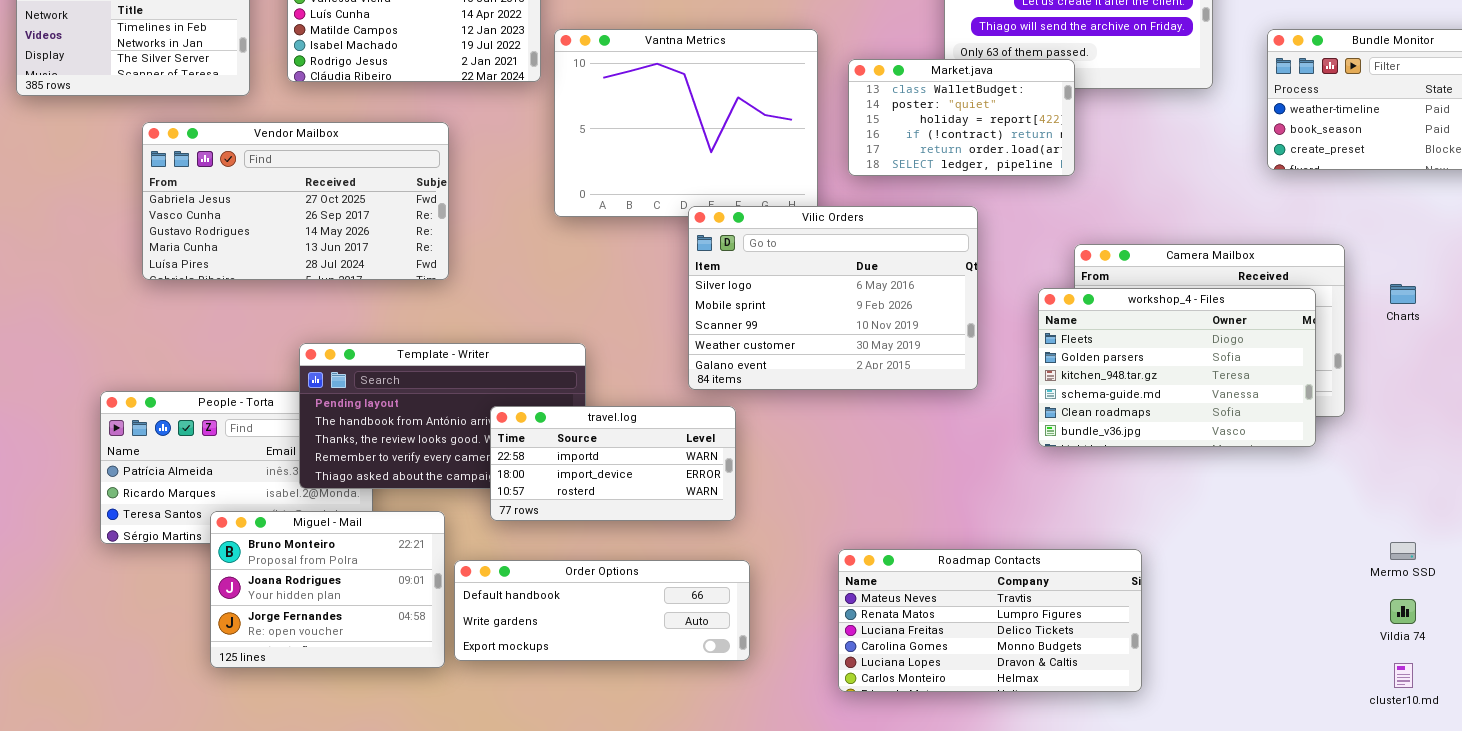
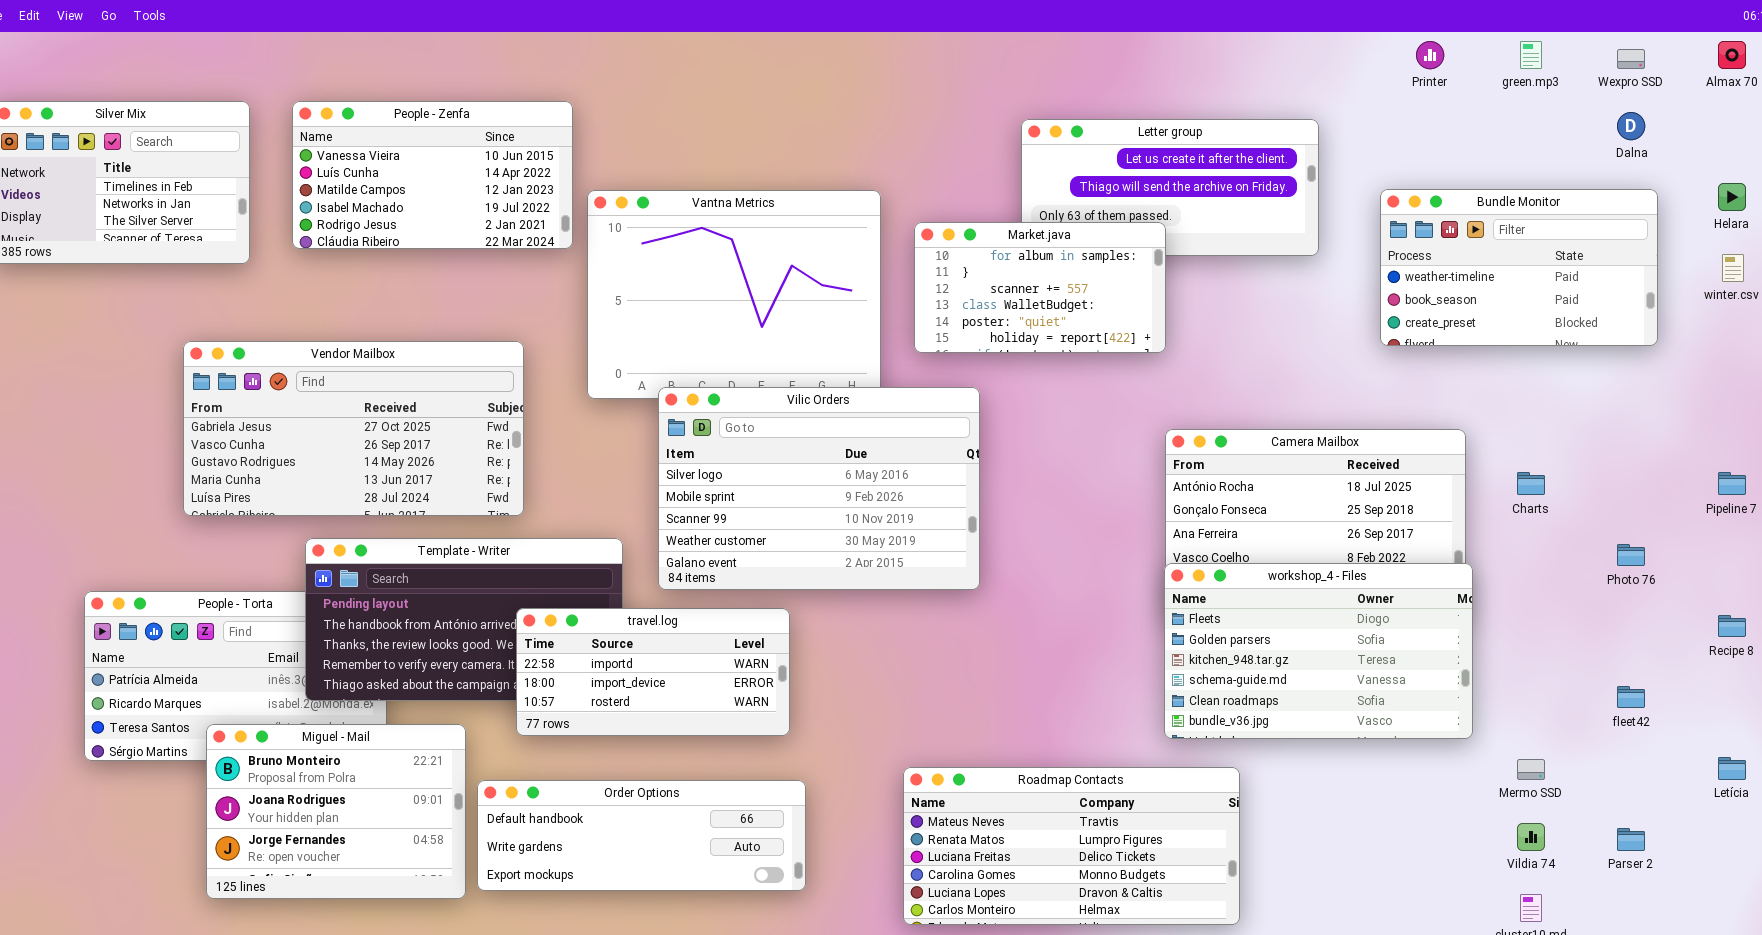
Market.java: [848,59,1075,176] -> [914,222,1166,353], scrolled up 3 rows
Vendor Mailbox: [142,122,449,280] -> [183,341,524,516], moved
Vilic Orders: [688,206,978,390] -> [658,387,980,590], moved
workshop_4 - Files: [1038,288,1316,447] -> [1164,563,1473,739], moved

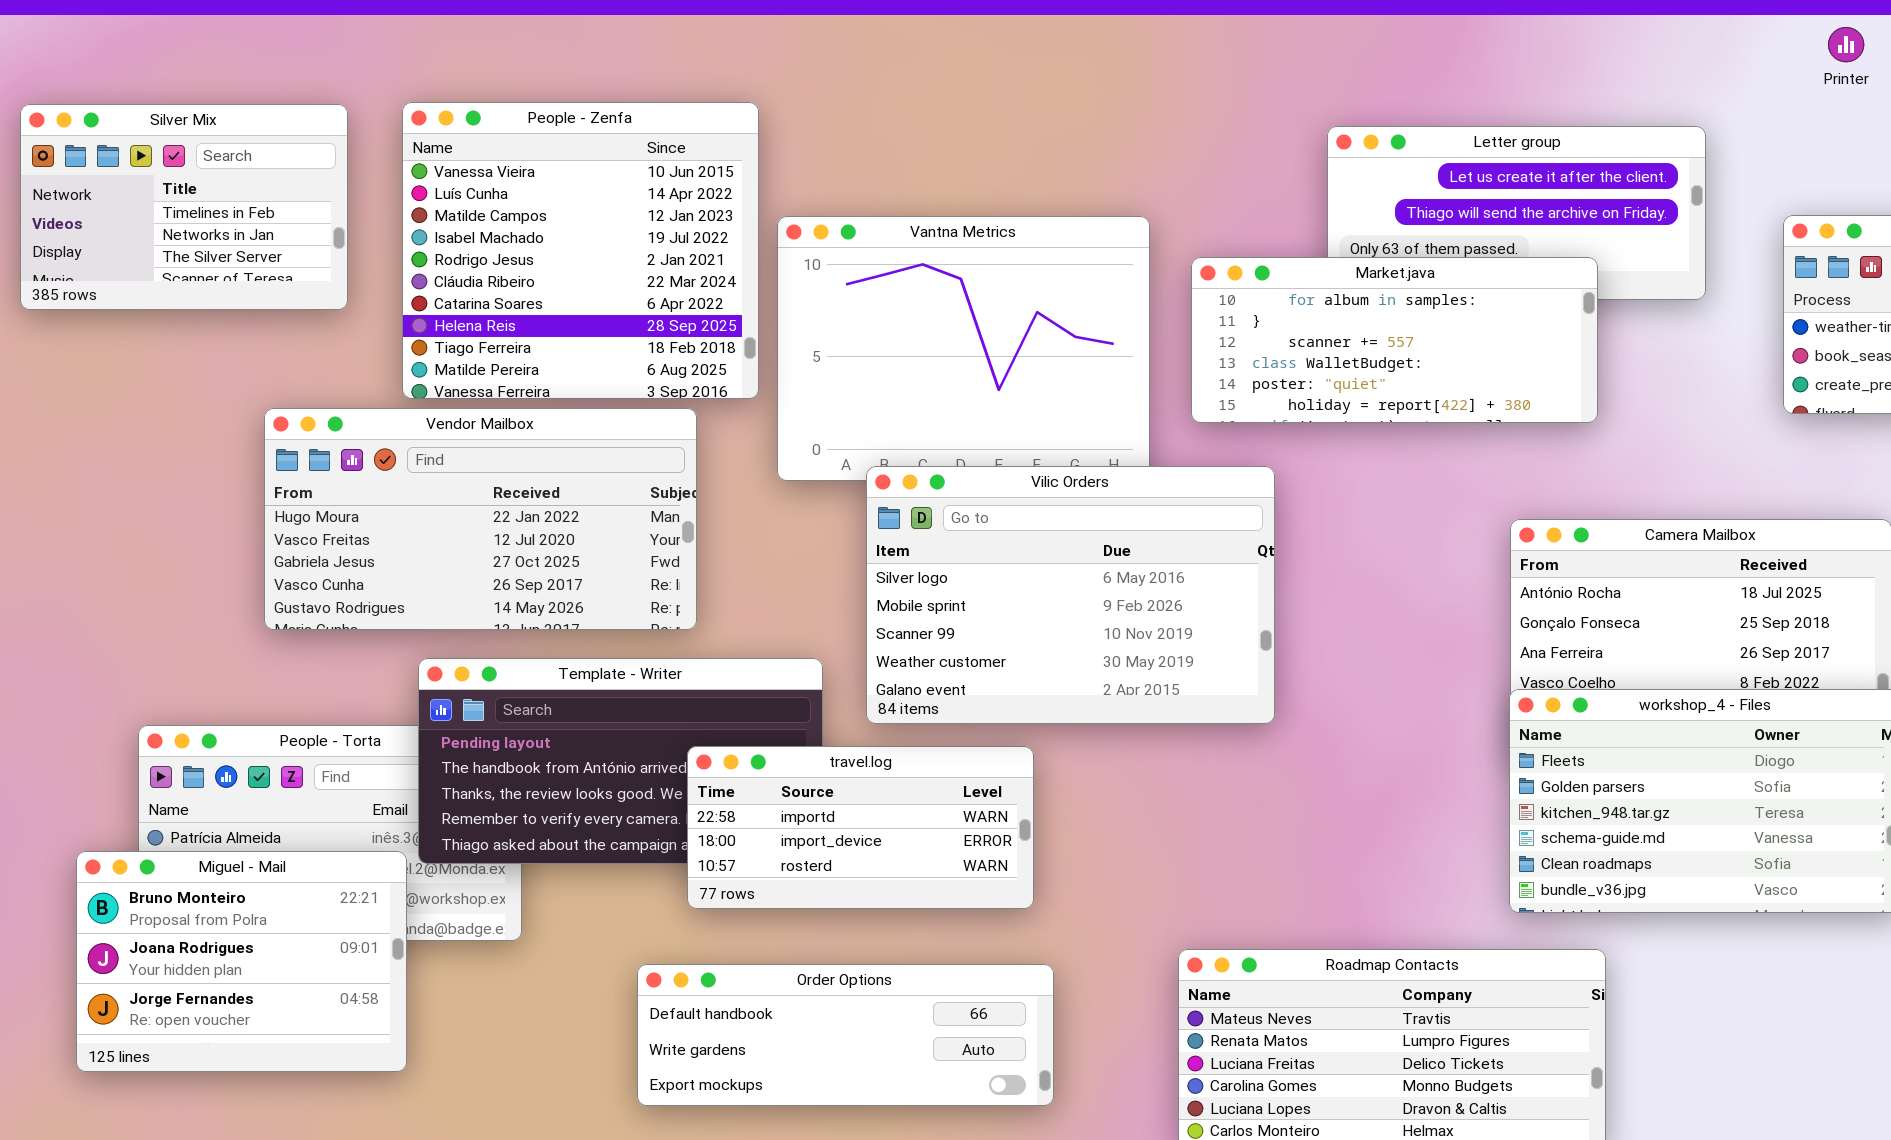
People - Zenfa: [292,101,573,249] -> [402,102,759,399], resized
Market.java: [914,222,1166,353] -> [1191,257,1598,423], resized
Vendor Mailbox: [183,341,524,516] -> [264,408,697,630], scrolled up 2 rows
Miguel - Mail: [206,724,466,899] -> [76,851,407,1072], moved

